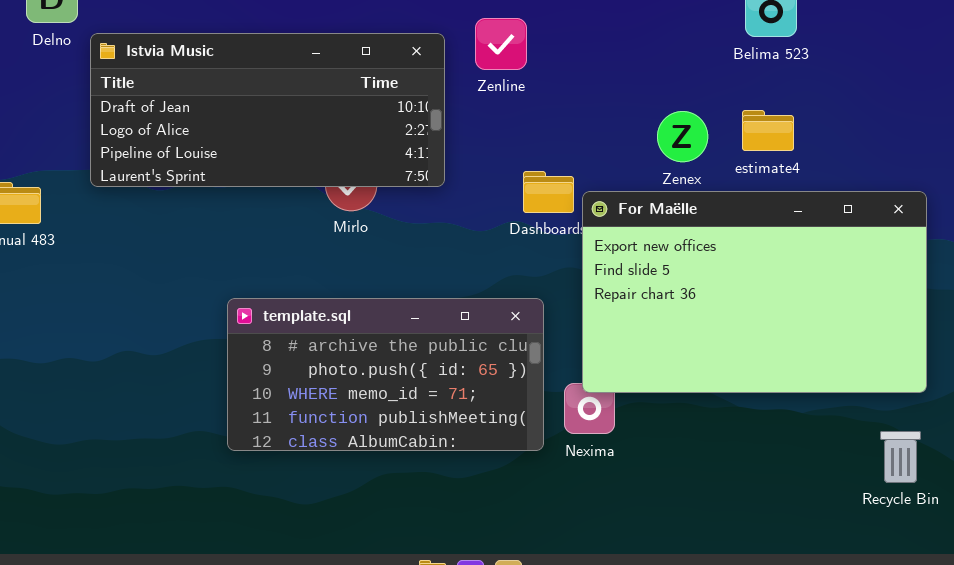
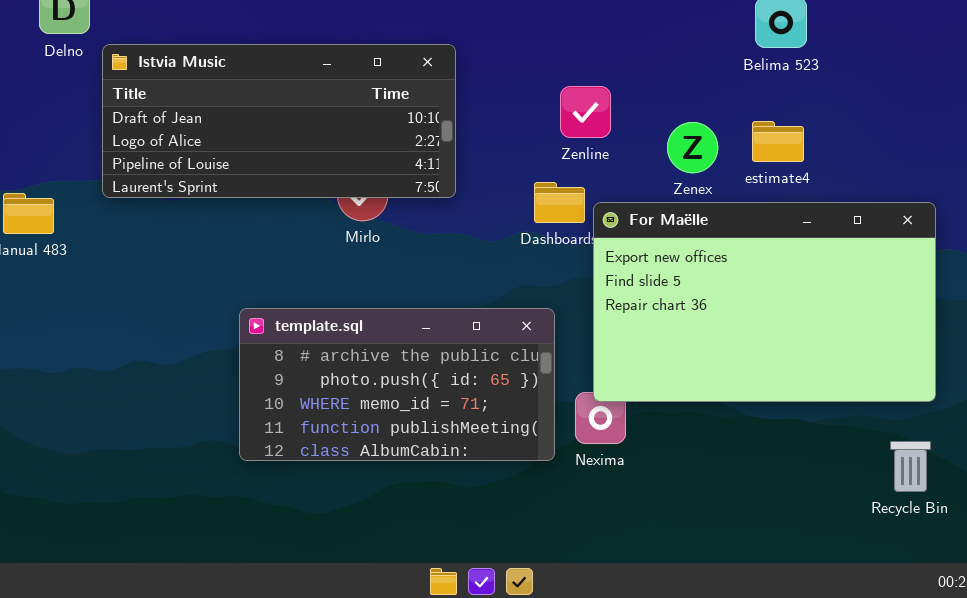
Zenline: [475,18,527,70] -> [560,86,611,138], moved

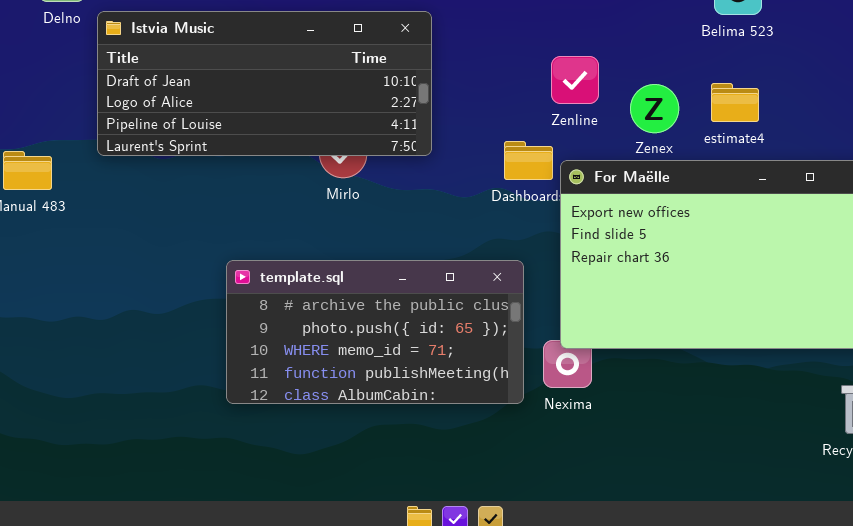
Zenline: [560,86,611,138] -> [551,56,599,104], moved

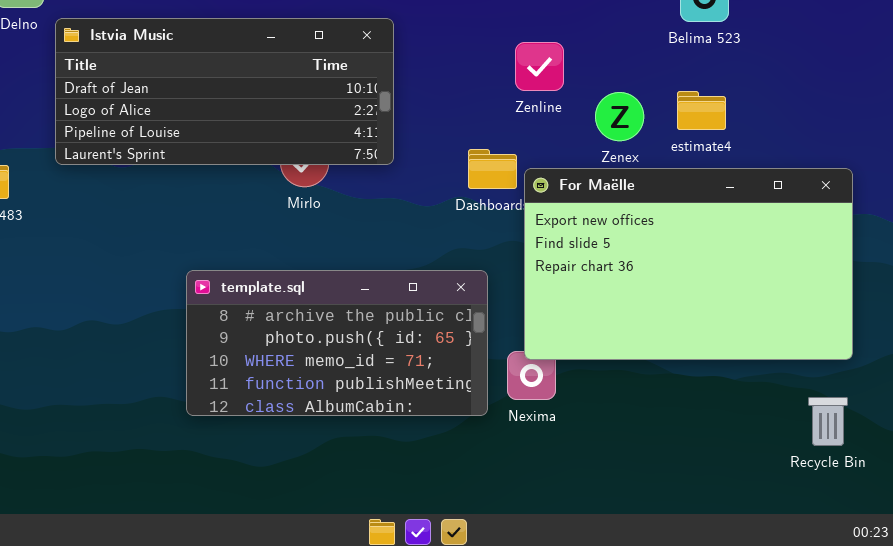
Zenline: [551,56,599,104] -> [515,42,564,91], moved

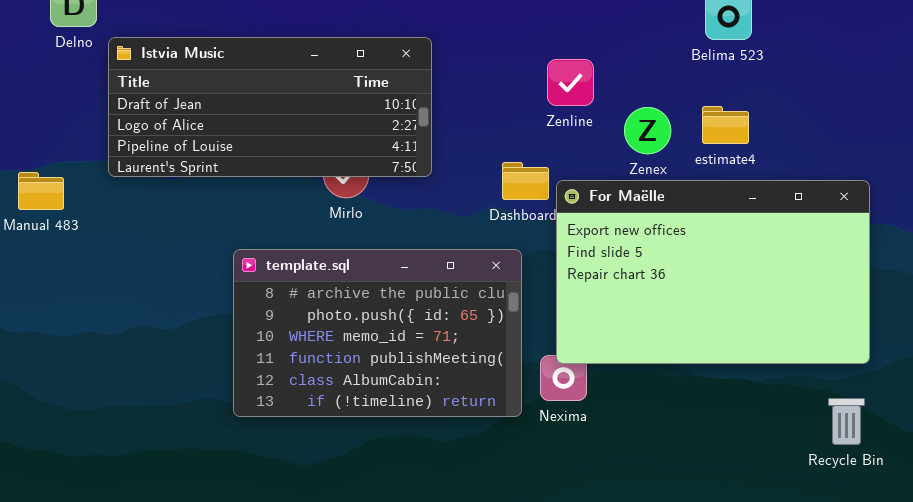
template.sql: [186,270,488,416] -> [233,249,522,417], resized

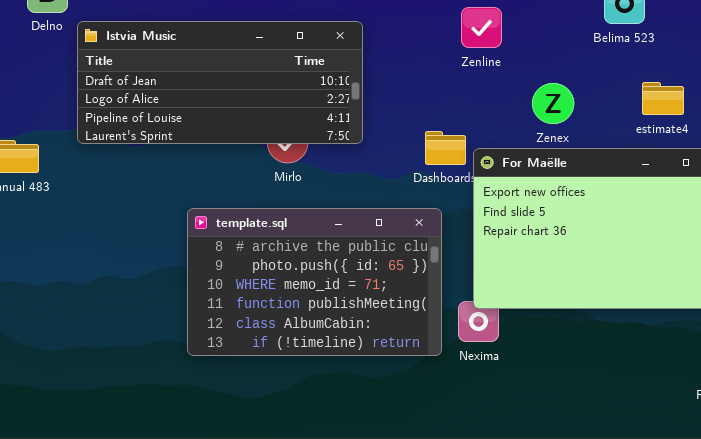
Zenline: [547,59,594,106] -> [461,7,502,48], moved
estimate4: [702,106,749,144] -> [642,82,684,115], moved

